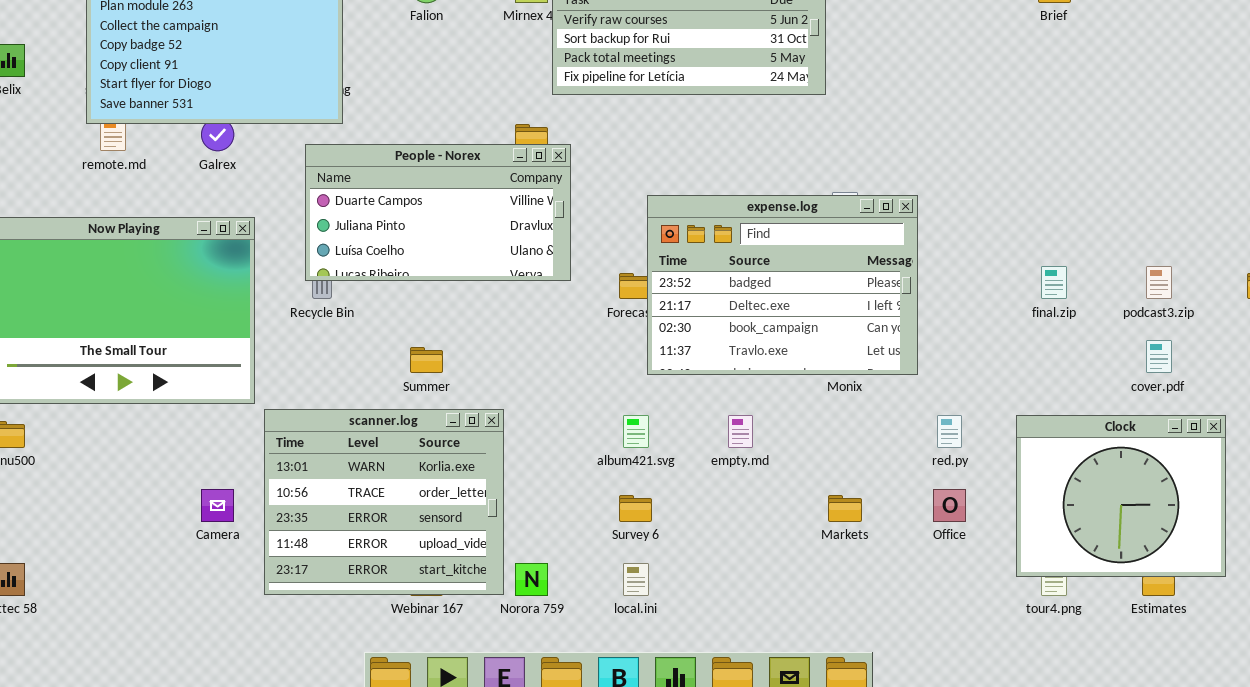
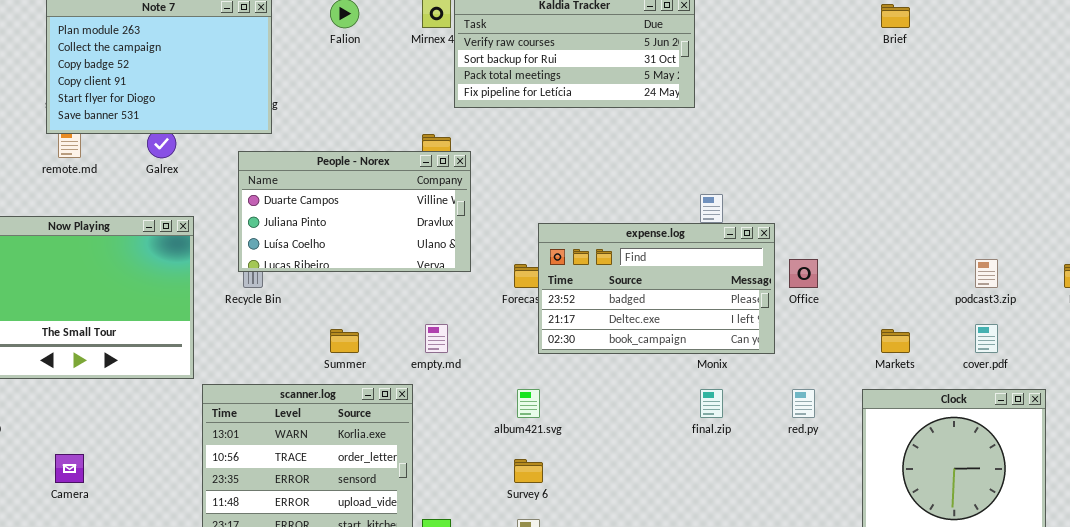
expense.log: [647,195,918,375] -> [538,223,775,354], resized
final.zip: [1041,266,1067,299] -> [700,389,723,418], moved
empty.md: [728,415,753,448] -> [425,324,448,353], moved
Camera: [201,489,234,522] -> [55,454,84,483], moved
Office: [933,489,966,522] -> [789,259,818,288], moved
Markets: [828,495,862,522] -> [881,329,910,353], moved

